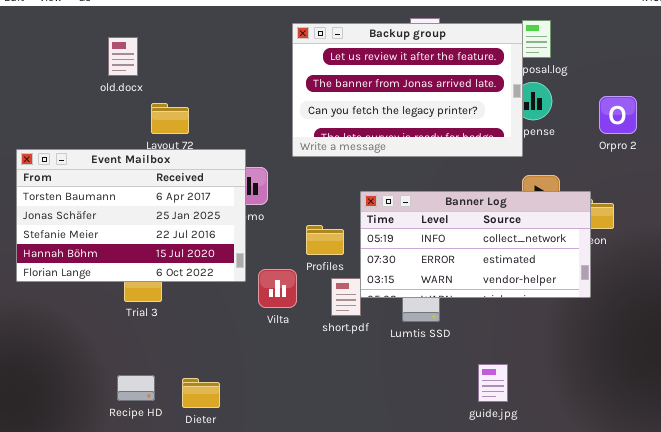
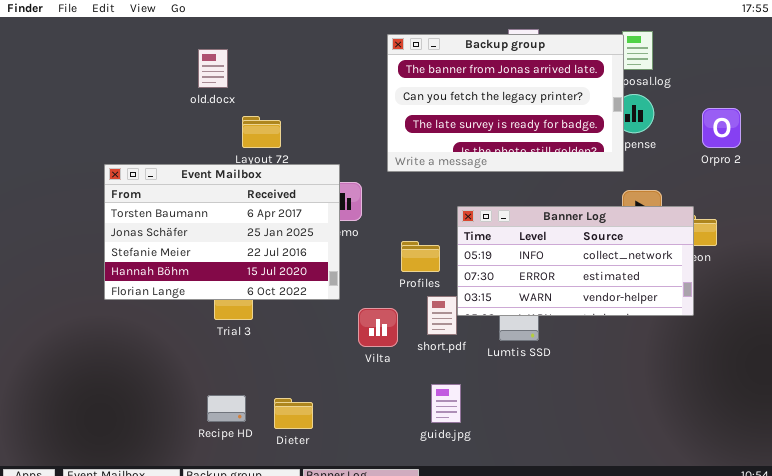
Backup group: [292,23,523,157] -> [387,34,624,172], scrolled down 1 row
Vilta: [258,269,297,308] -> [358,308,398,347], moved
guide.jpg: [478,364,508,402] -> [431,384,461,423], moved

